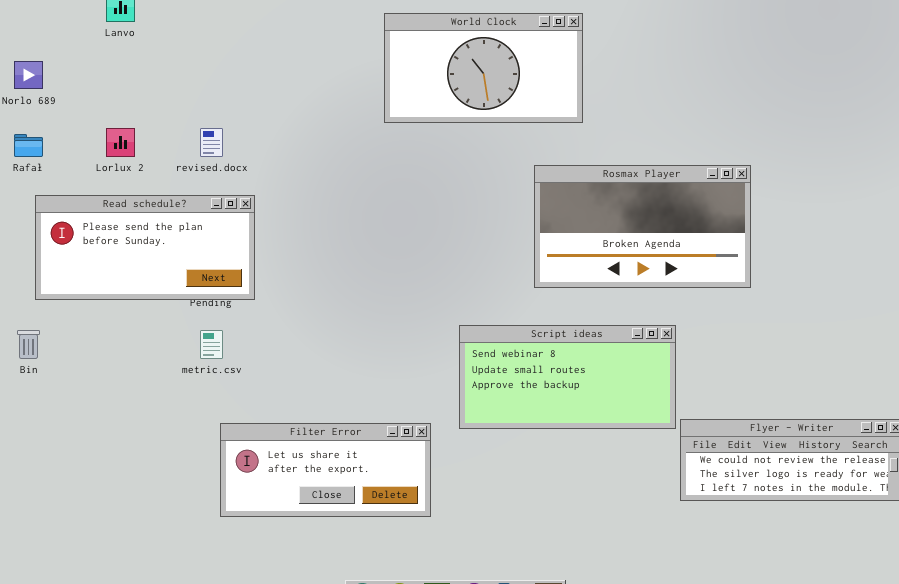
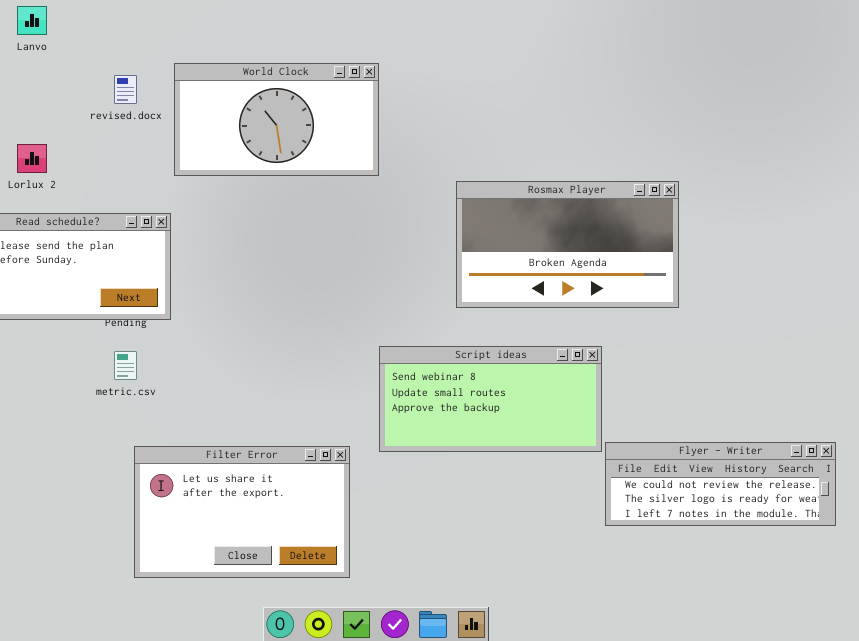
World Clock: [384,13,583,123] -> [174,63,379,176], moved
revised.docx: [200,128,223,157] -> [114,75,137,104], moved
Filter Error: [220,423,431,517] -> [134,446,350,578], resized

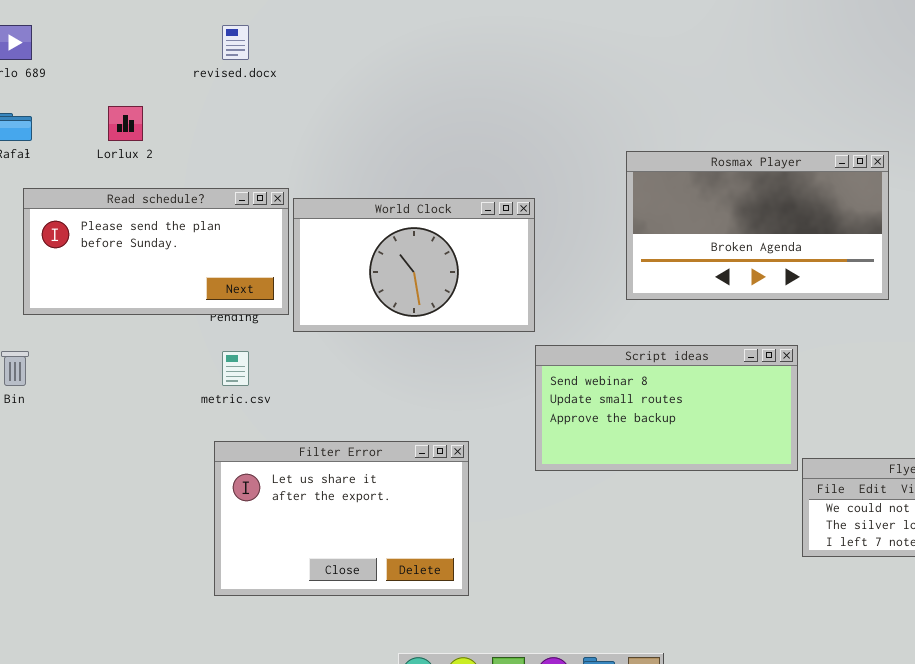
World Clock: [174,63,379,176] -> [293,198,535,332], moved
Filter Error: [134,446,350,578] -> [214,441,469,596], moved

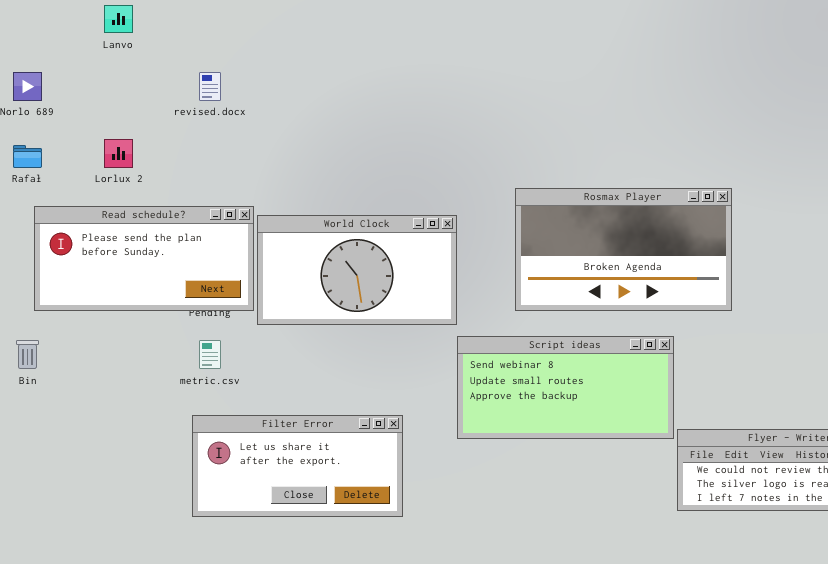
Rosmax Player: [626,151,889,300] -> [515,188,732,311], moved
Filter Error: [214,441,469,596] -> [192,415,403,517], resized

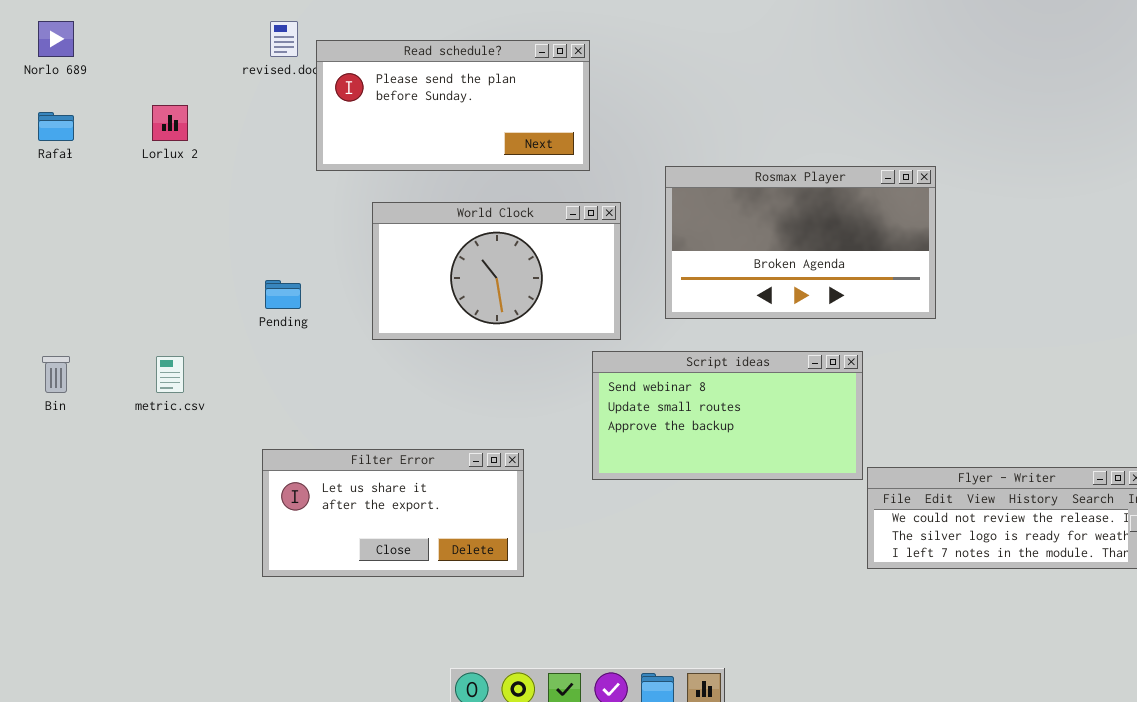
Read schedule?: [34,206,254,311] -> [316,40,590,171], moved
World Clock: [257,215,457,325] -> [372,202,621,340], moved
metric.csv: [199,340,221,369] -> [156,356,184,393], moved

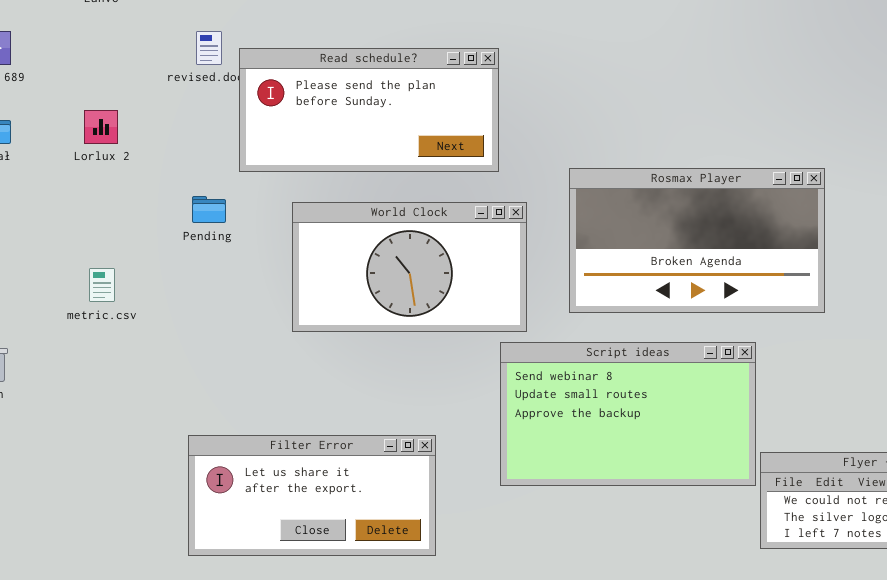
Pending: [265,280,301,309] -> [192,196,226,223], moved
Script ideas: [592,351,863,480] -> [500,342,756,486], resized
metric.csv: [156,356,184,393] -> [89,268,115,302], moved

